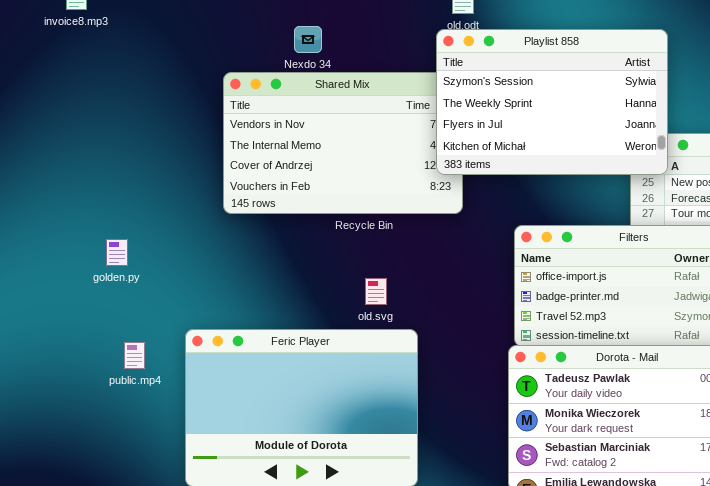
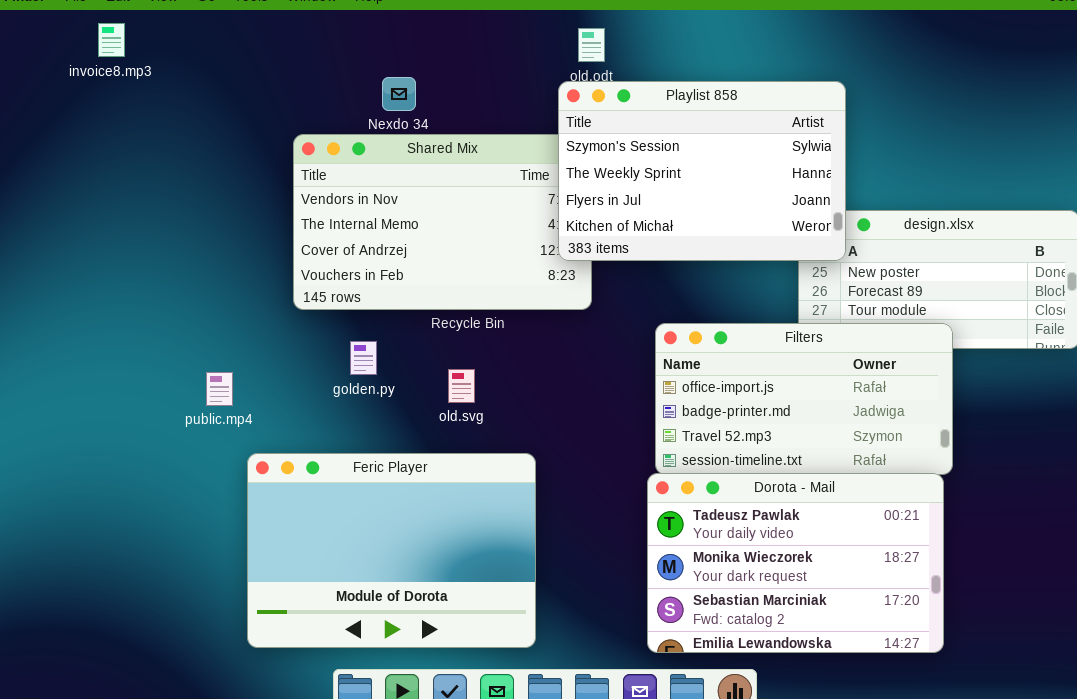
golden.py: [106,239,128,266] -> [350,341,377,375], moved
old.svg: [365,278,387,305] -> [448,369,475,403], moved
public.mp4: [124,342,145,369] -> [206,372,233,406], moved

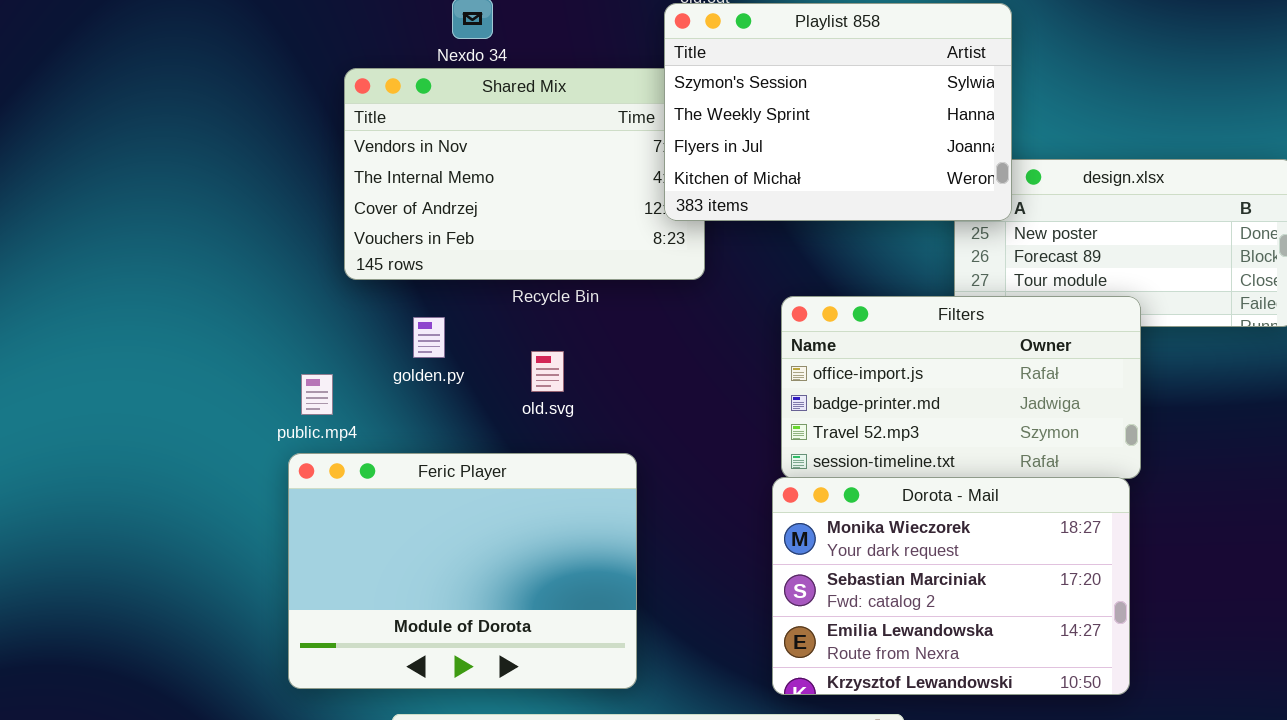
public.mp4: [206,372,233,406] -> [301,374,333,415], moved
Dorota - Mail: [647,473,944,653] -> [772,477,1130,695], scrolled down 1 row

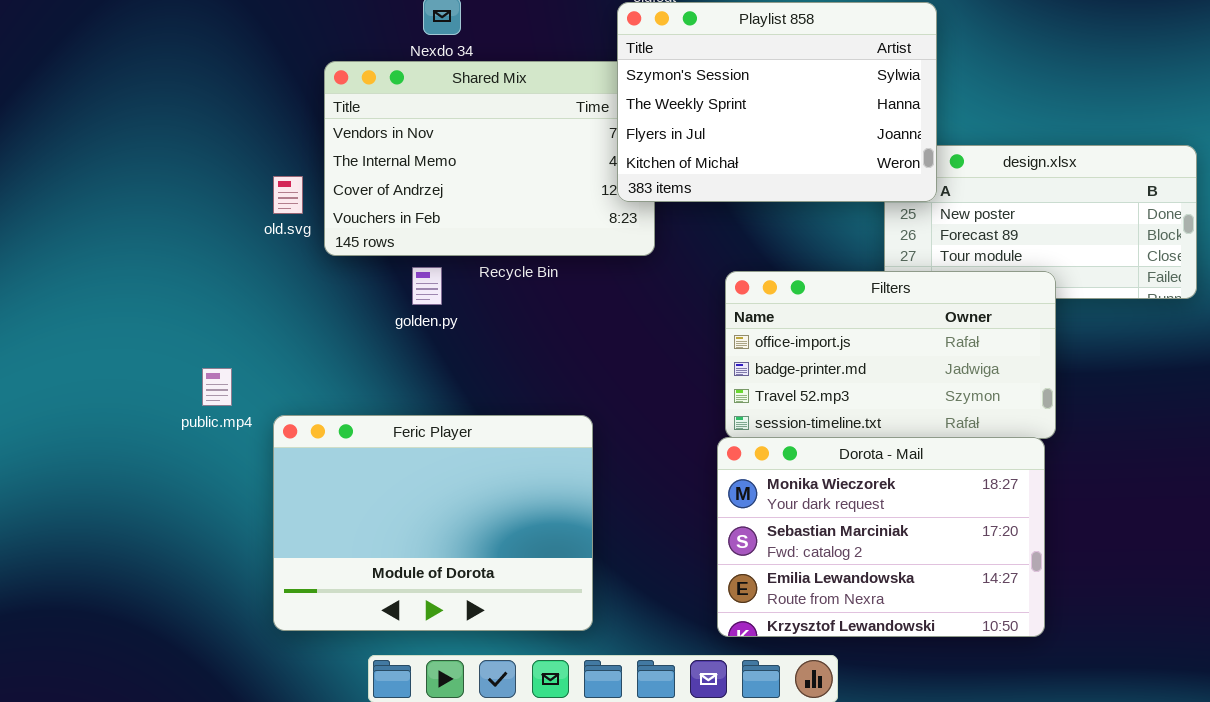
golden.py: [413,317,445,358] -> [412,267,442,305], moved
old.svg: [531,351,564,392] -> [273,176,303,214], moved
public.mp4: [301,374,333,415] -> [202,368,232,406], moved

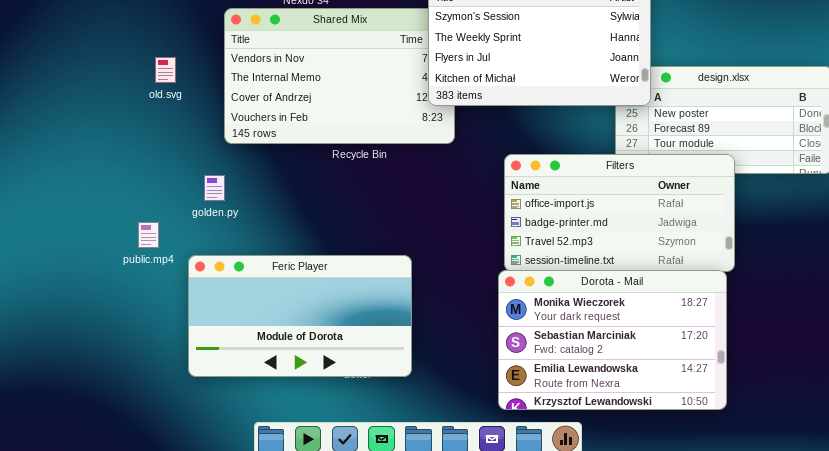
old.svg: [273,176,303,214] -> [155,57,176,83], moved
golden.py: [412,267,442,305] -> [204,175,225,201], moved
Feric Player: [273,415,593,631] -> [188,255,412,377], resized

